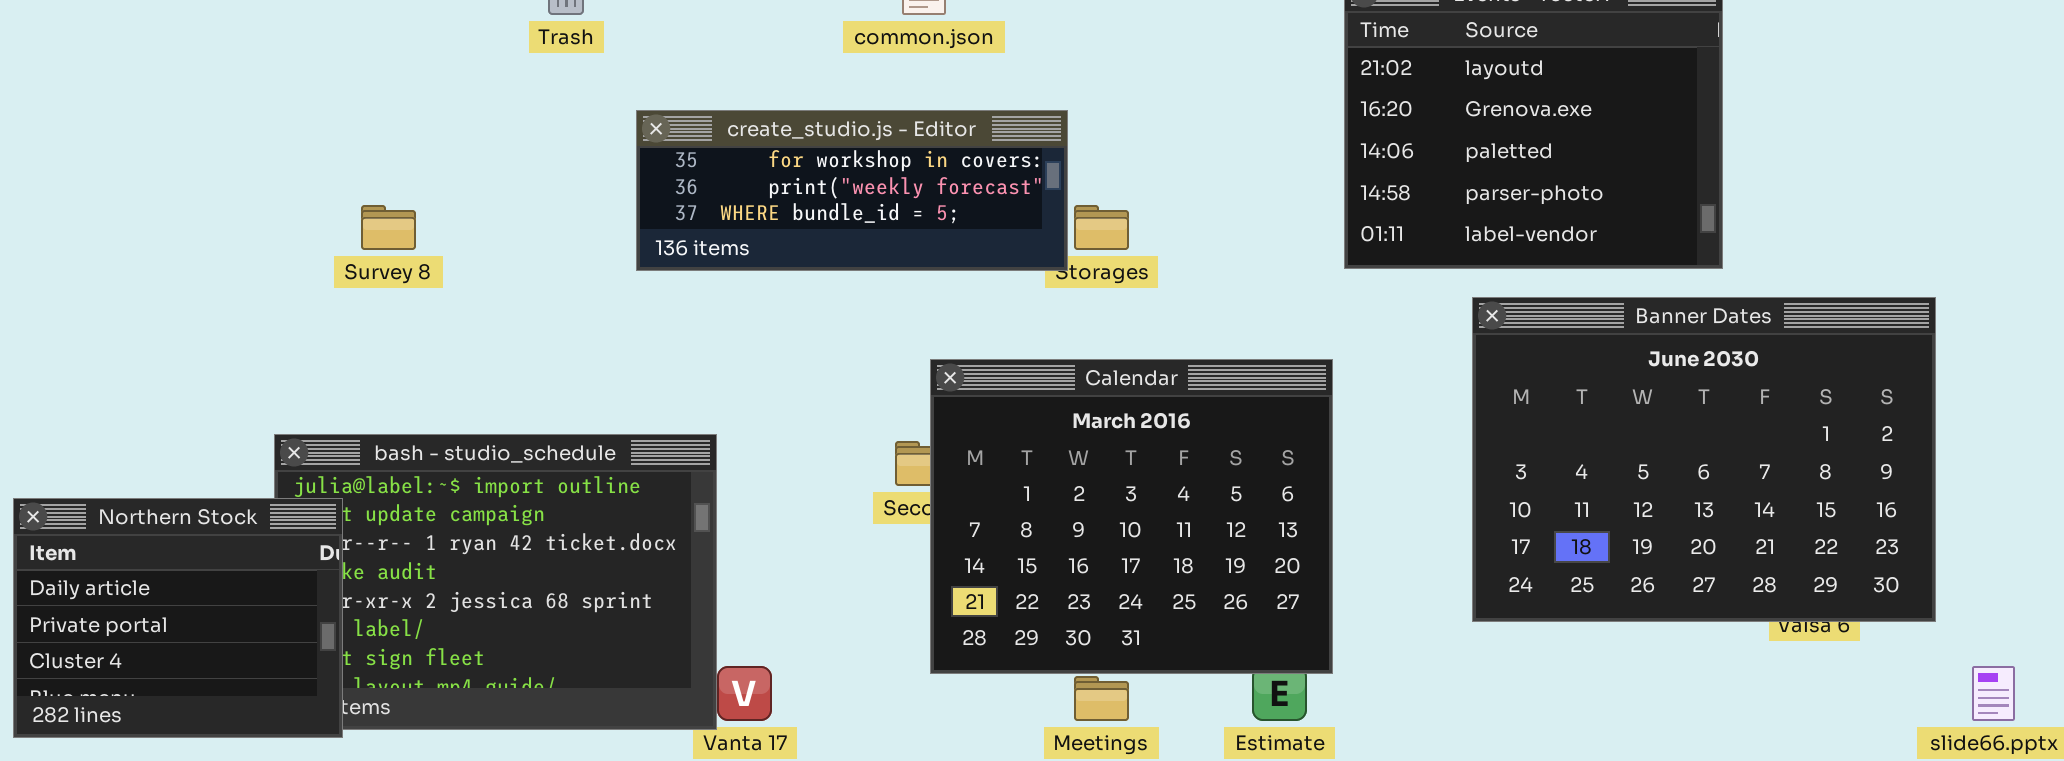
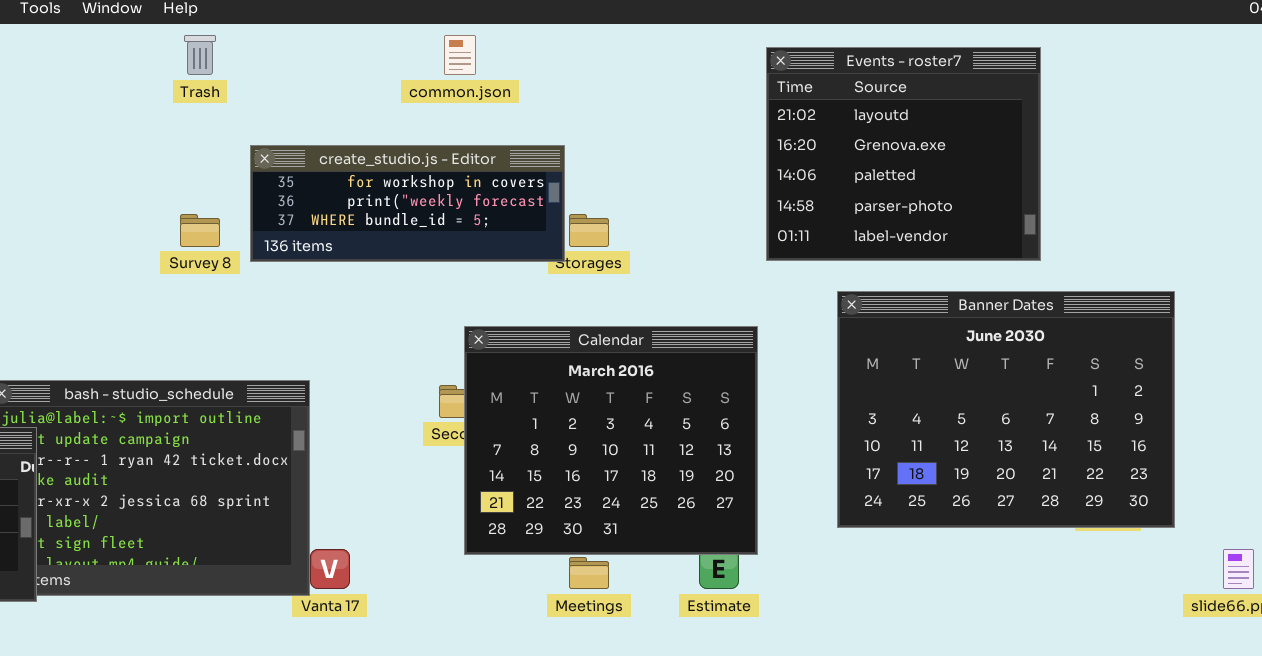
Survey 8: [361,205,416,250] -> [180,214,220,247], moved
Banner Dates: [1472,297,1936,622] -> [837,291,1175,528], moved

